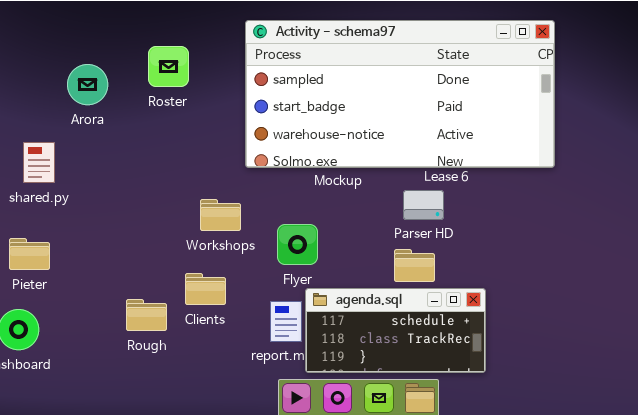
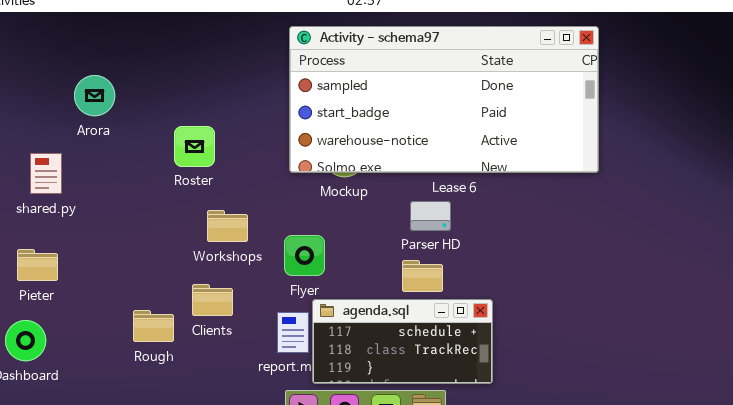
Activity - schema97: [245,20,555,168] -> [289,26,599,173], moved
Roster: [148,46,189,87] -> [174,126,215,167], moved

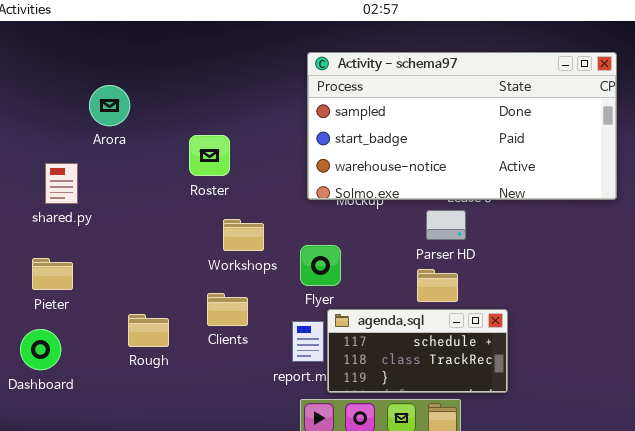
Activity - schema97: [289,26,599,173] -> [307,52,617,200], moved
Rough: [133,310,174,342] -> [128,314,169,347], moved

